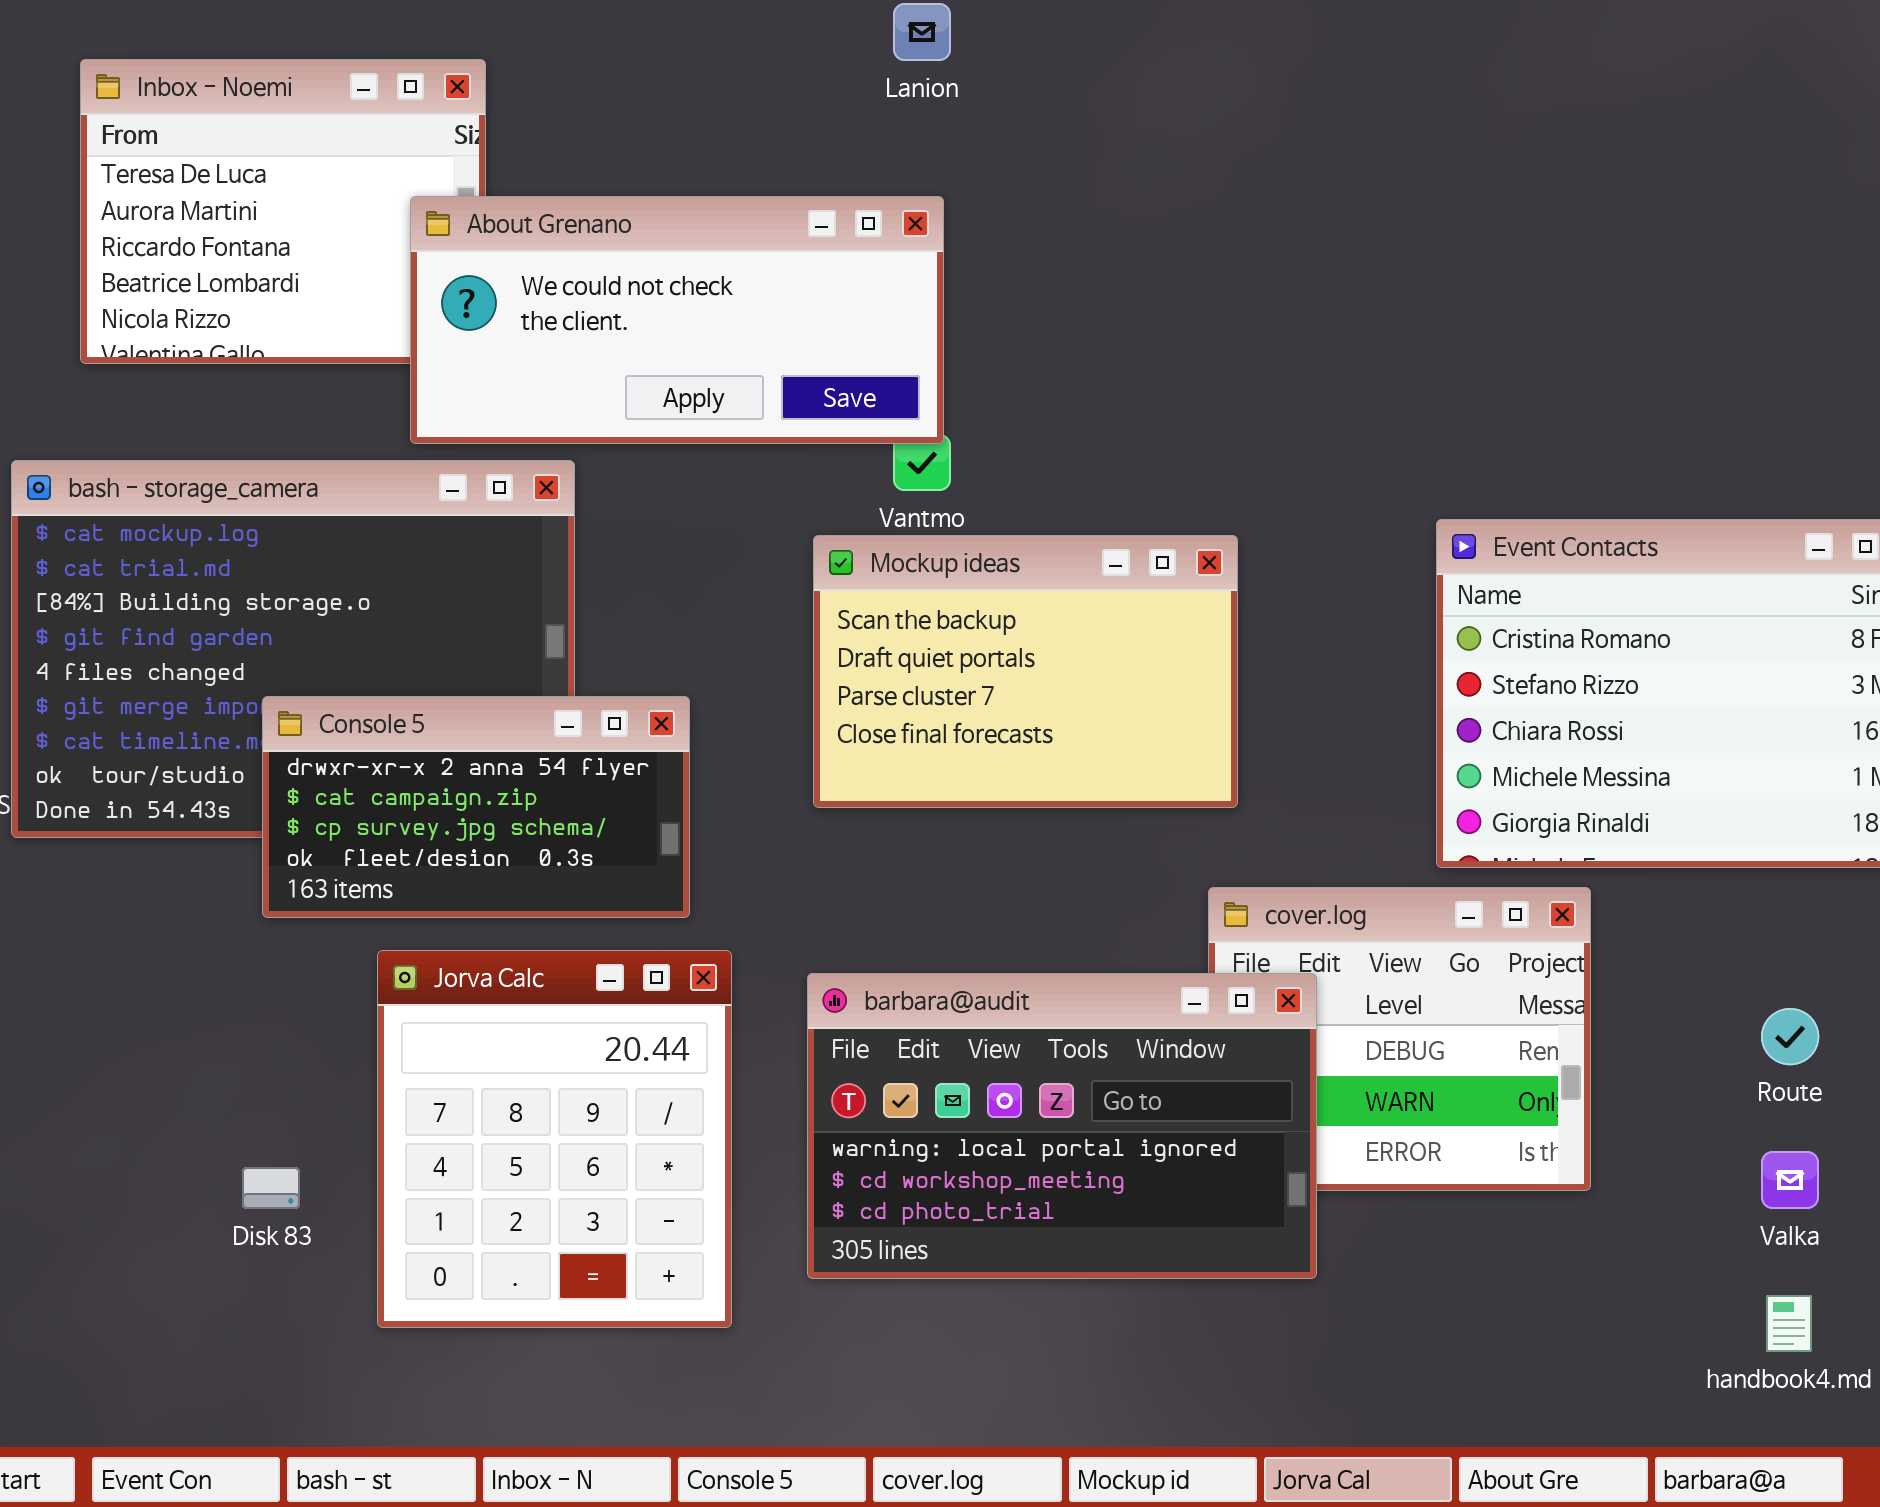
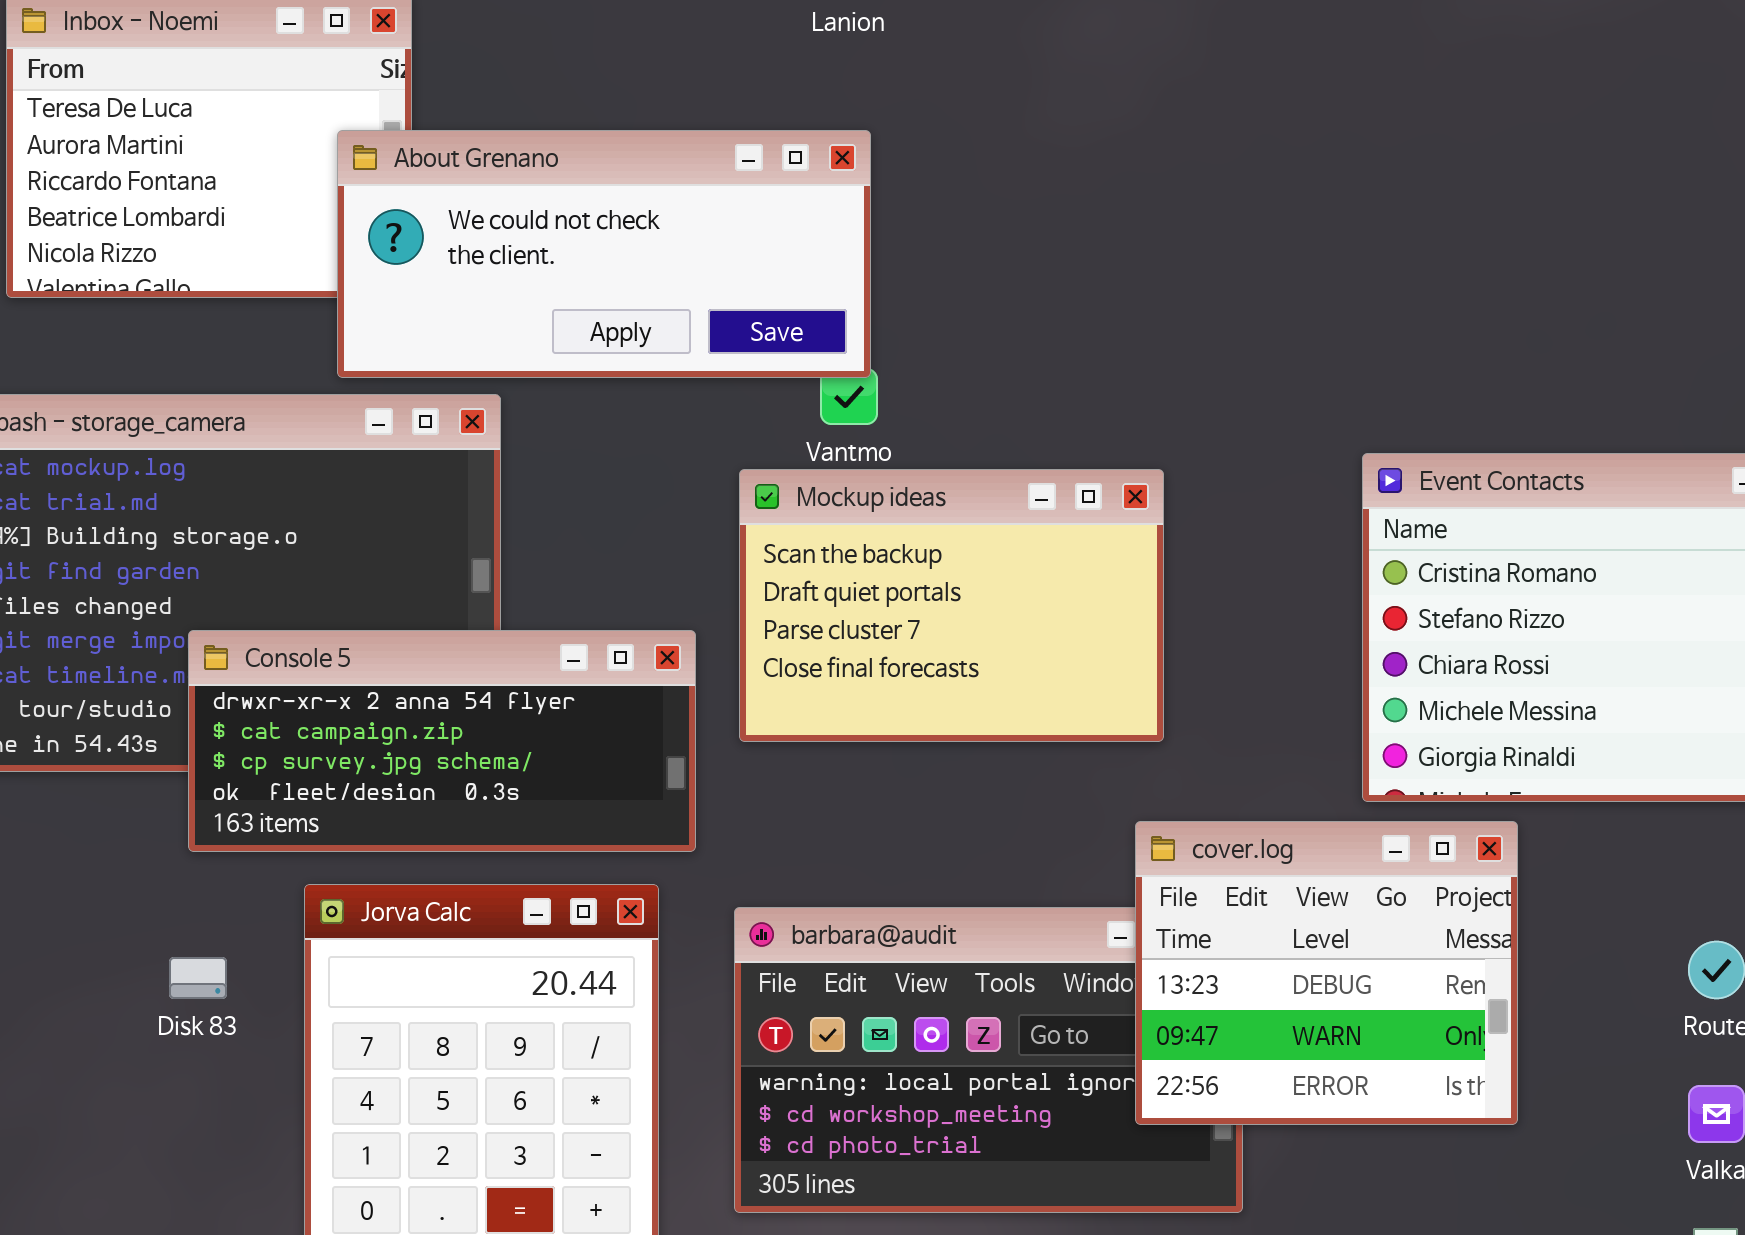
Console 5: [262,696,690,918] -> [188,630,696,852], resized
cover.log: [1208,887,1591,1191] -> [1135,821,1518,1125], raised
Disk 83: [242,1167,300,1209] -> [169,957,227,999], moved

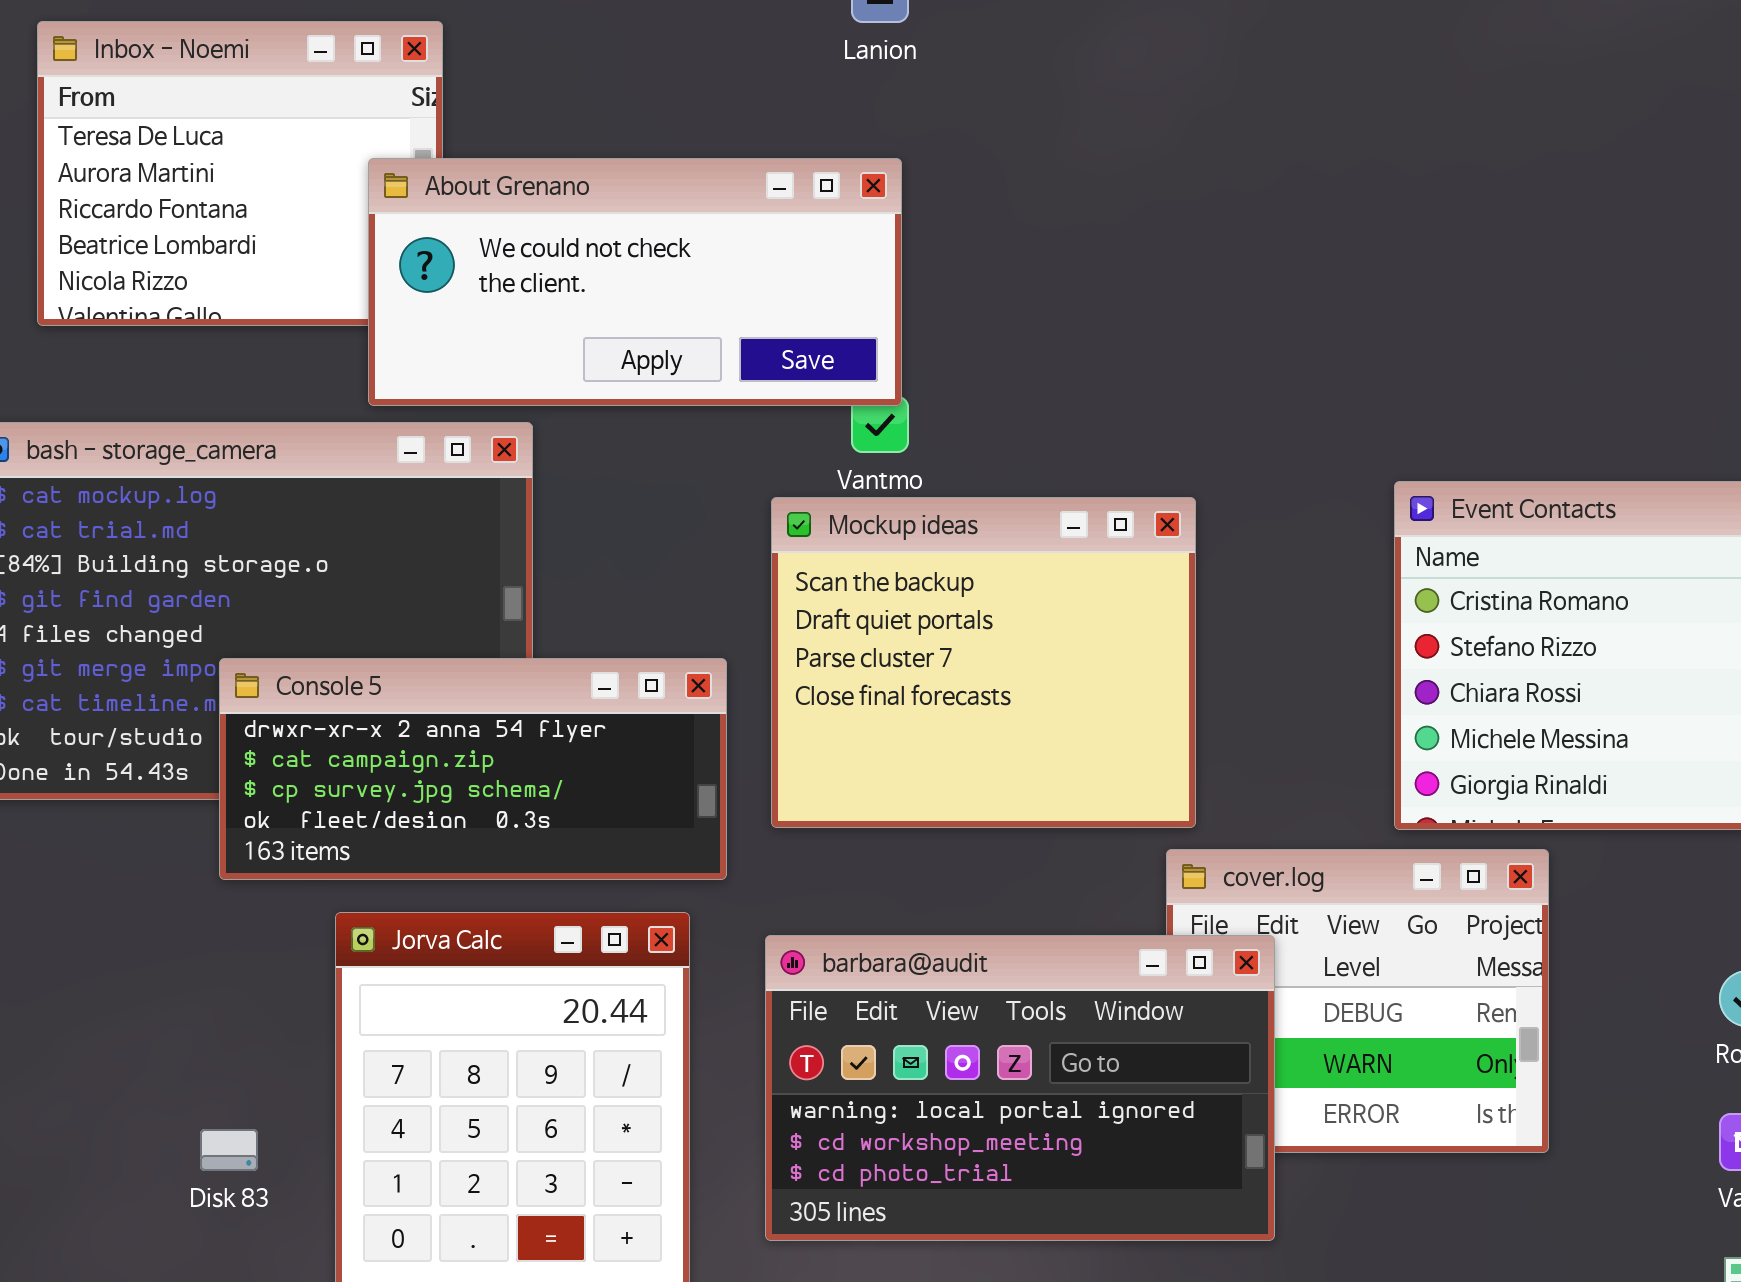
Mockup ideas: [739,469,1164,742] -> [771,497,1196,828], resized
barbara@audit: [734,907,1243,1213] -> [765,935,1275,1241], raised
Disk 83: [169,957,227,999] -> [200,1129,258,1171], moved

